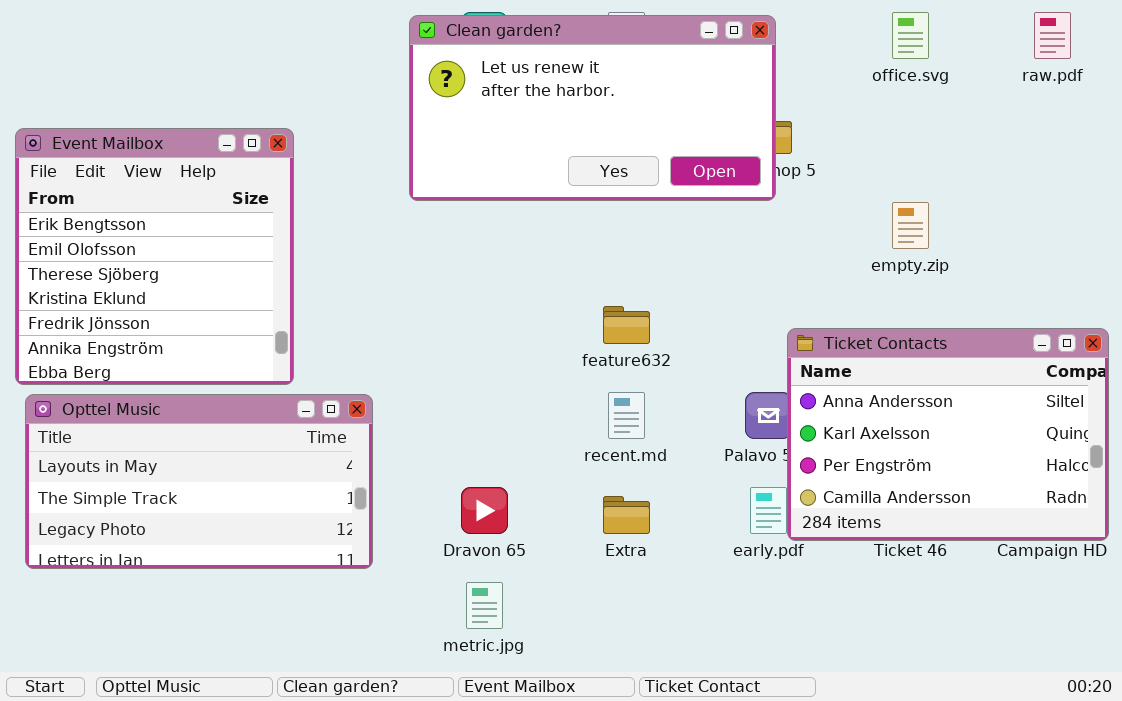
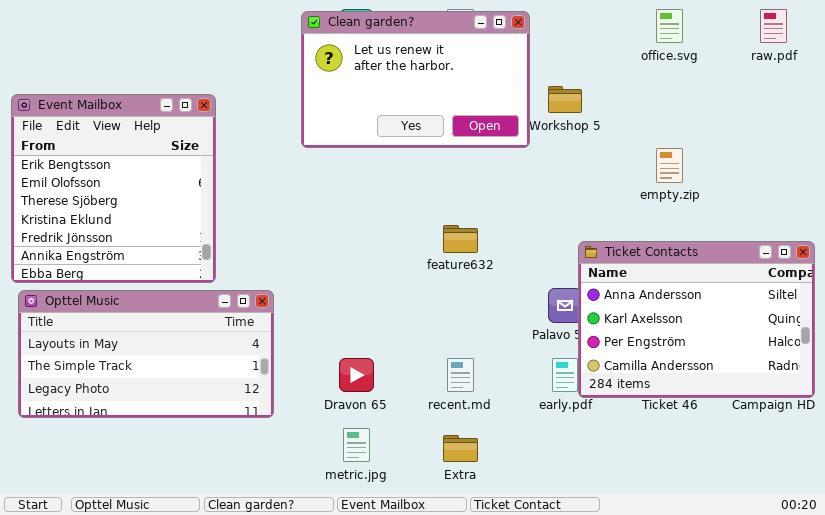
Clean garden?: [409,15,776,201] -> [301,11,530,148], resized
recent.md: [608,392,645,439] -> [447,358,474,392], moved
Extra: [603,496,650,534] -> [443,435,478,462], moved

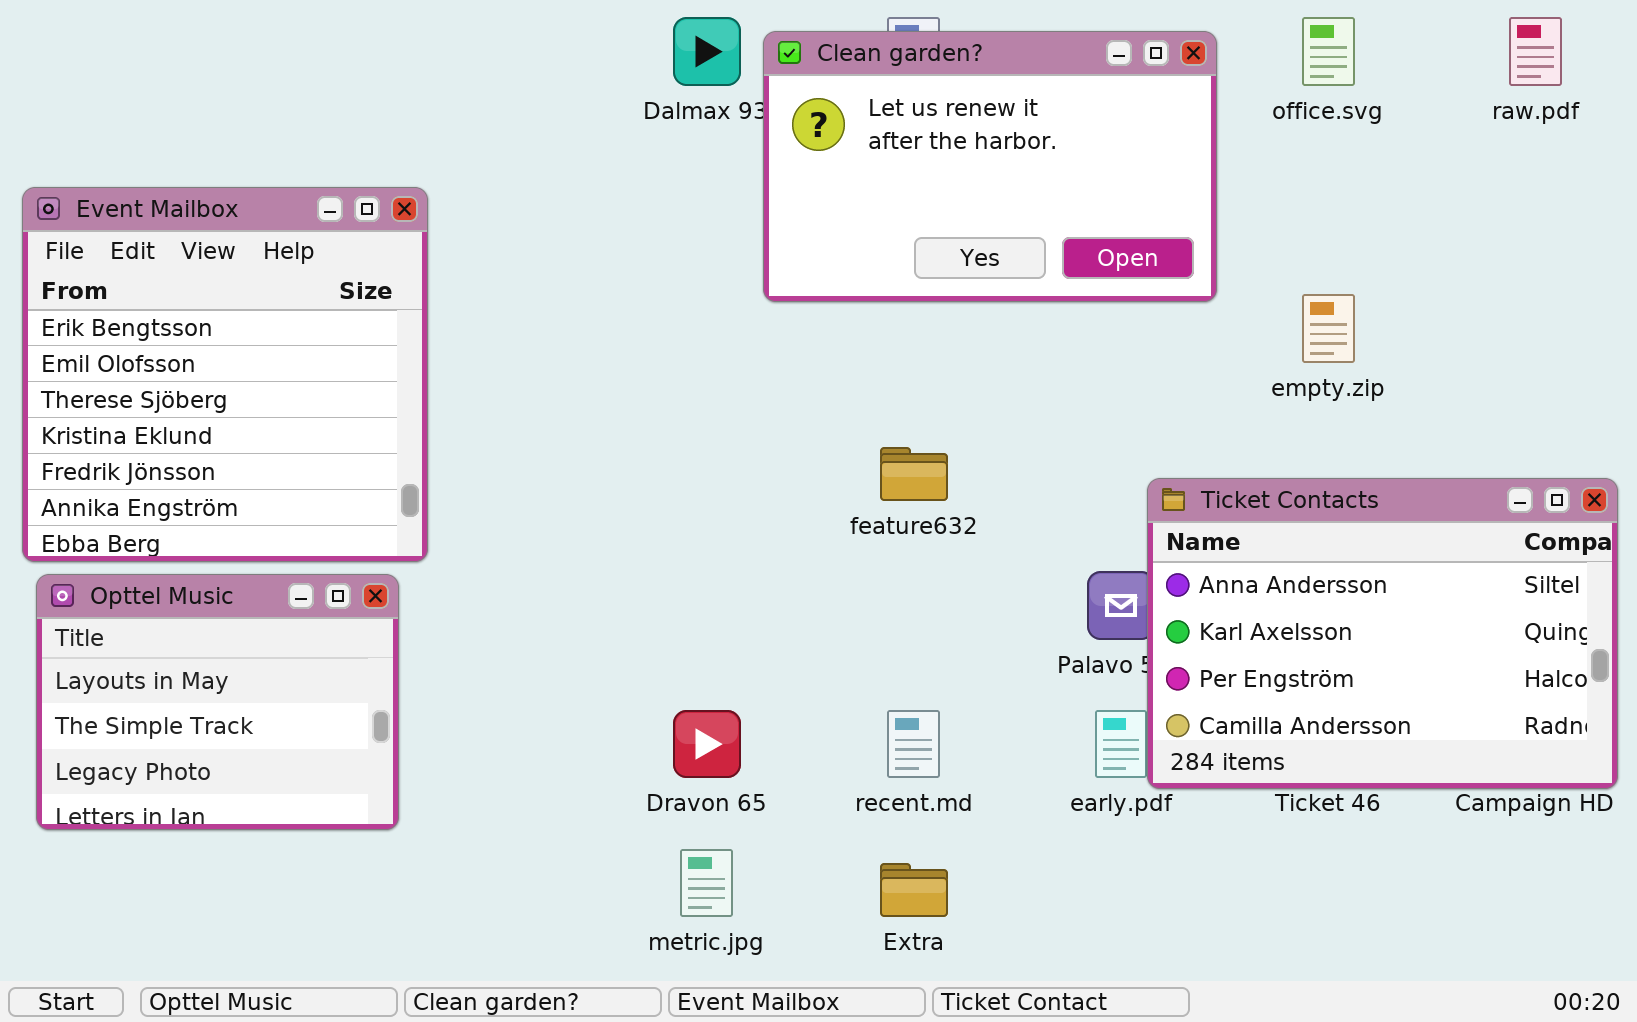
Clean garden?: [301,11,530,148] -> [763,31,1217,302], moved
Opttel Music: [18,290,274,418] -> [36,574,399,830], resized

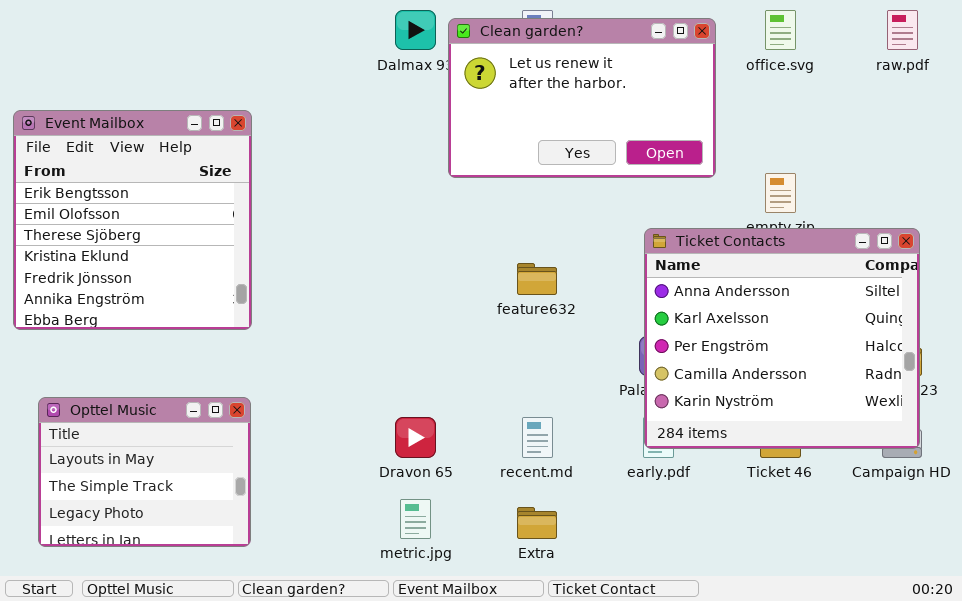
Ticket Contacts: [1147,478,1618,789] -> [644,228,920,449], moved, resized
Opttel Music: [36,574,399,830] -> [38,397,251,547], moved

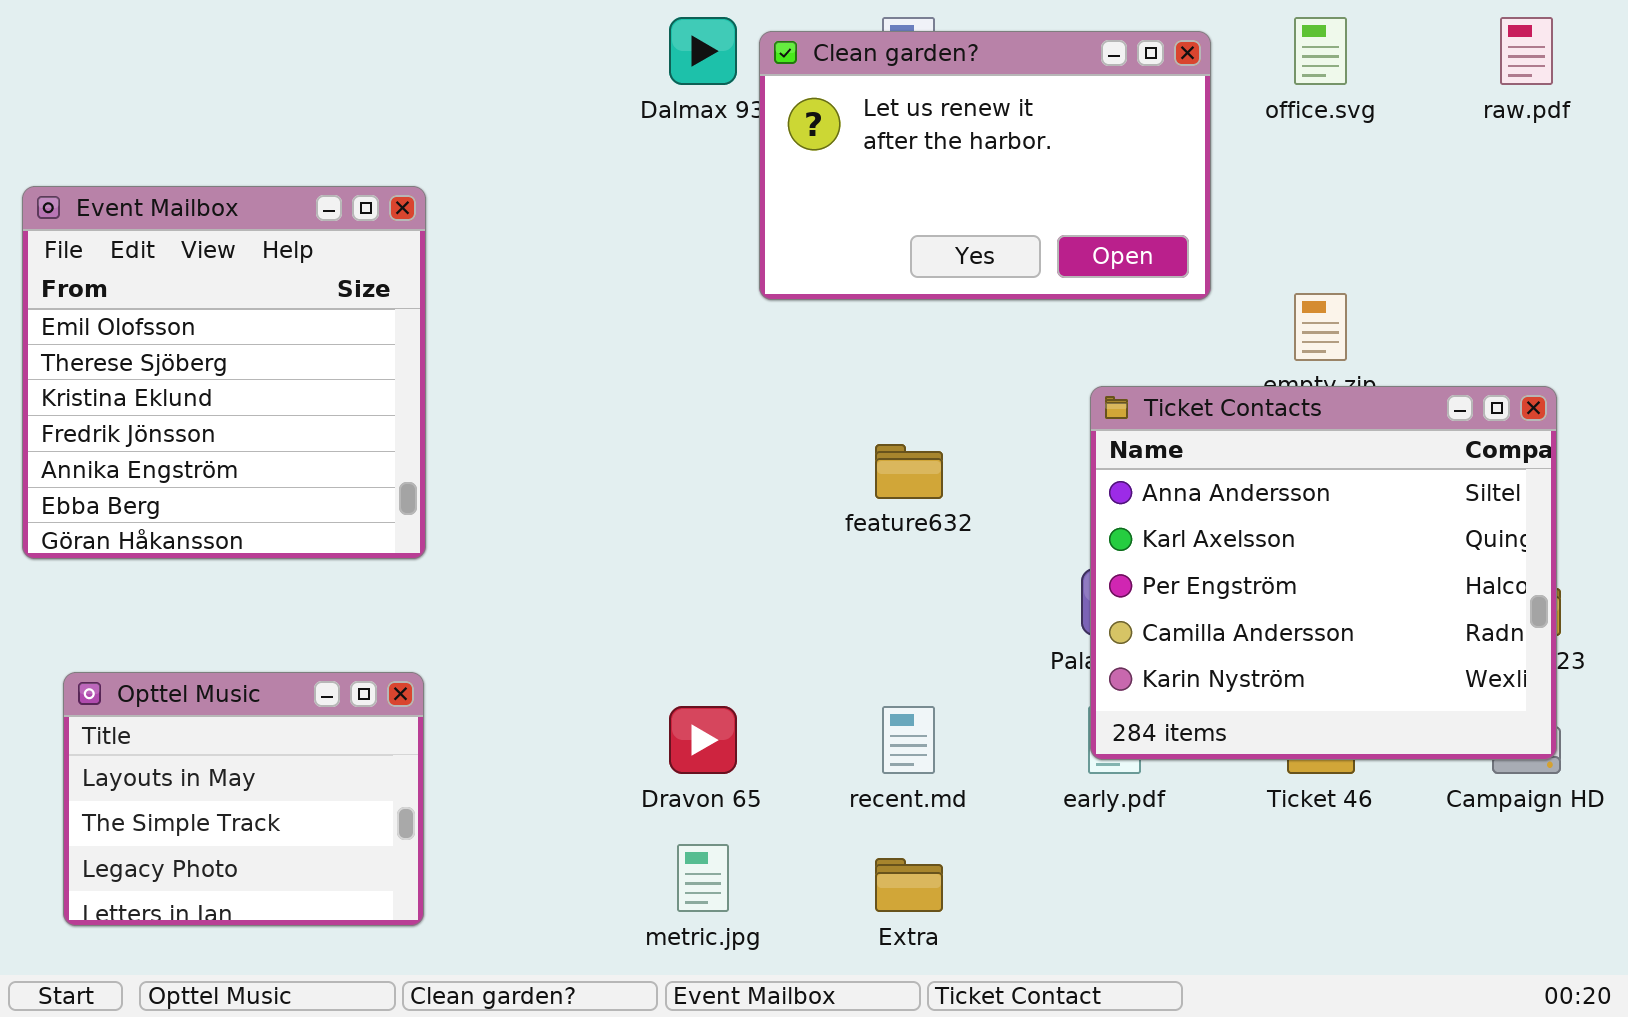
Event Mailbox: [13,110,252,330] -> [22,186,426,559], scrolled down 1 row

